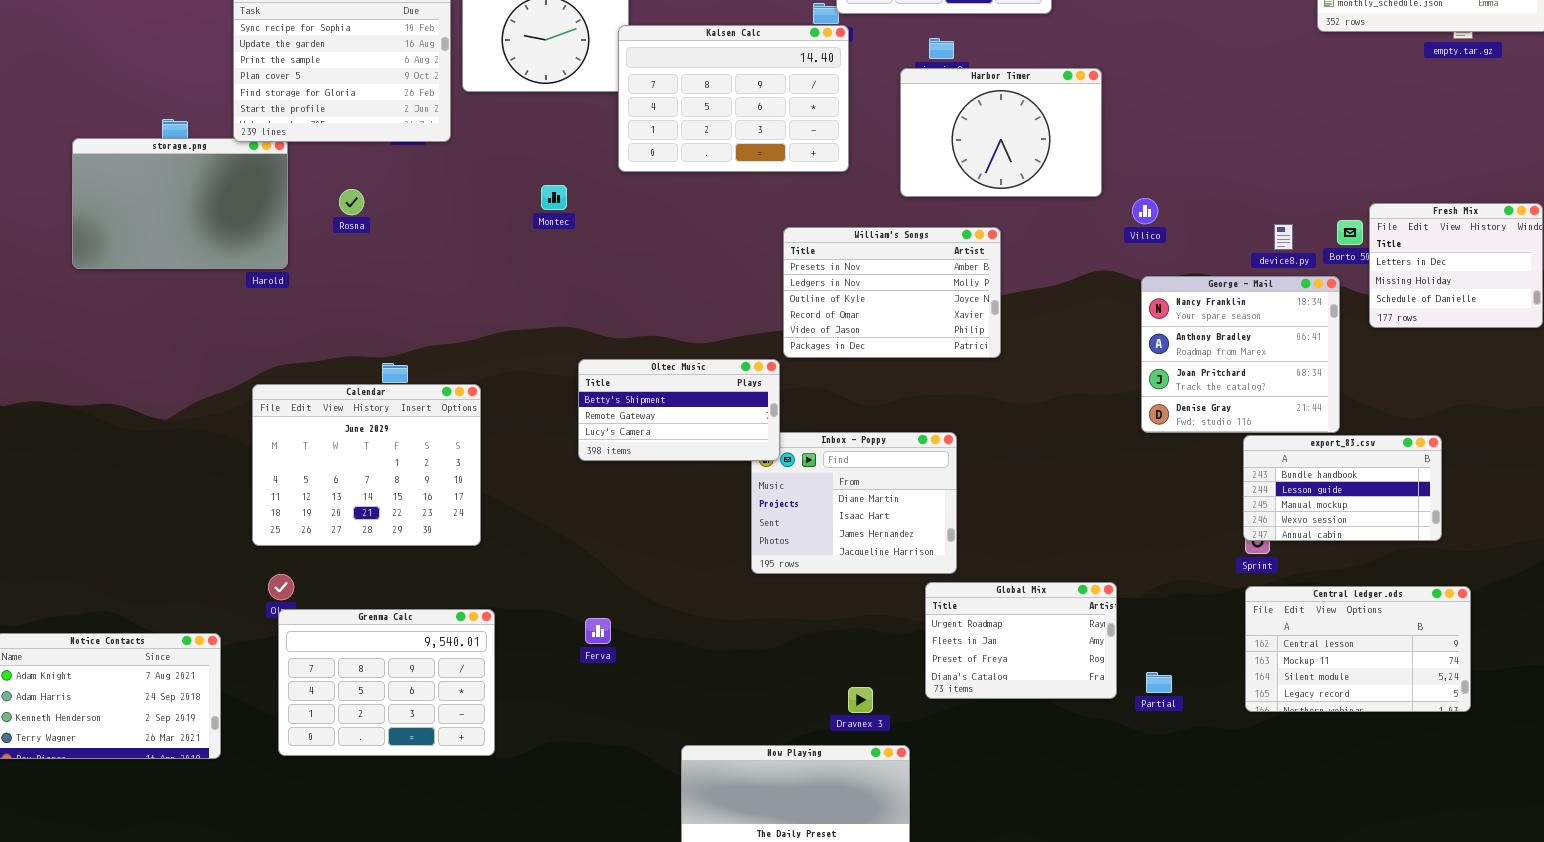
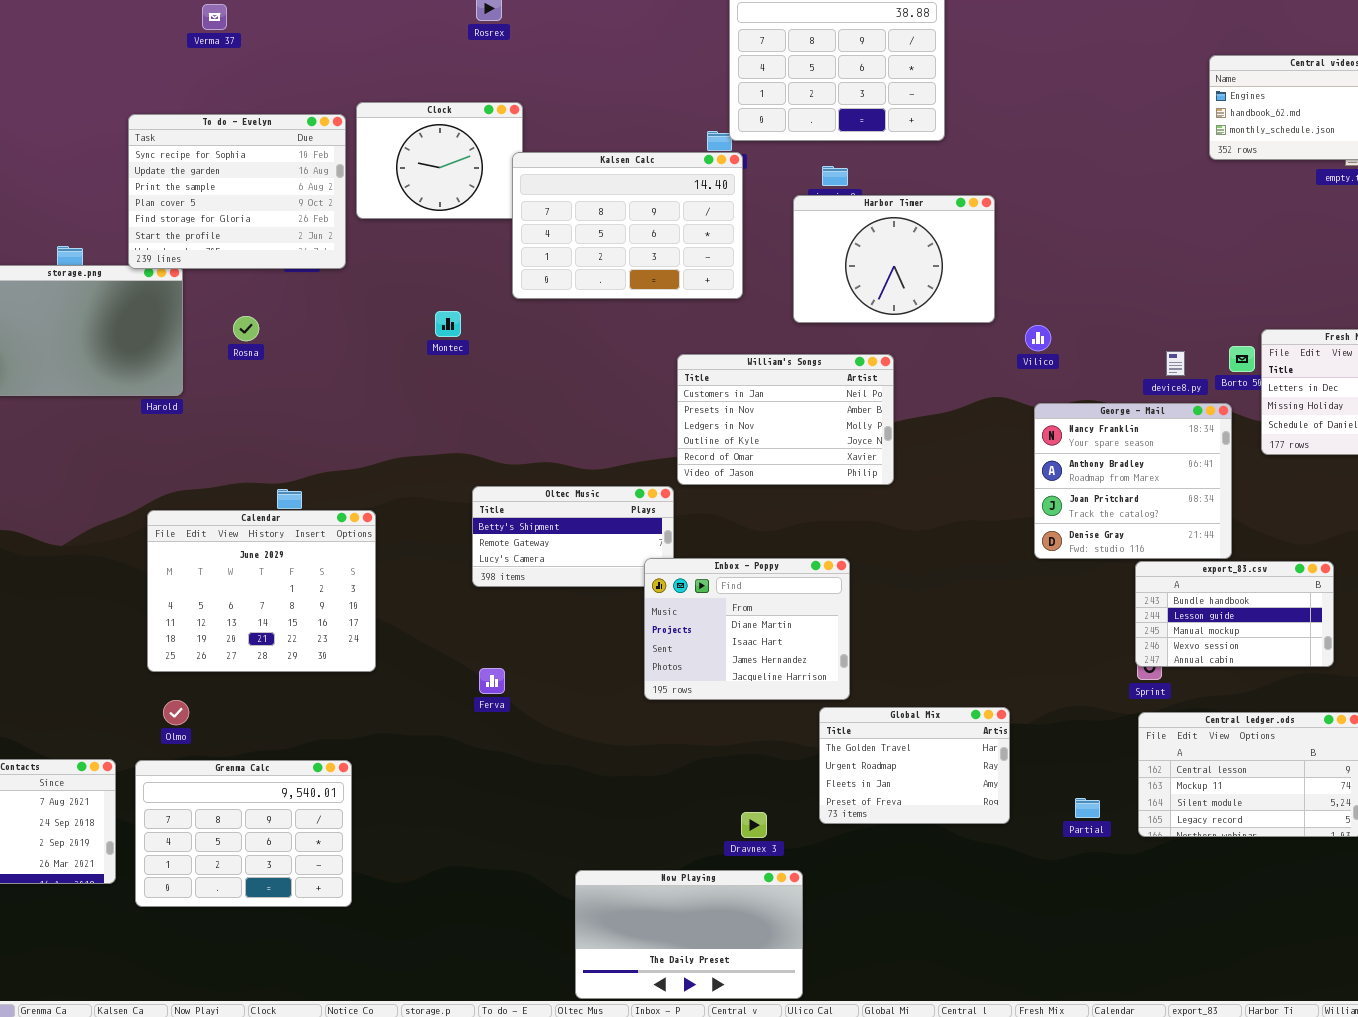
William's Songs: [783,227,1001,358] -> [677,354,894,485], scrolled up 1 row
Inbox - Poppy: [751,432,957,574] -> [644,558,850,700], raised
Global Mix: [925,582,1117,699] -> [819,707,1010,824], scrolled up 1 row
Grenma Calc: [278,609,495,756] -> [135,760,352,907], moved
Ferva: [585,618,611,644] -> [479,668,505,694], moved
Partial: [1146,672,1172,693] -> [1075,798,1100,818], moved

